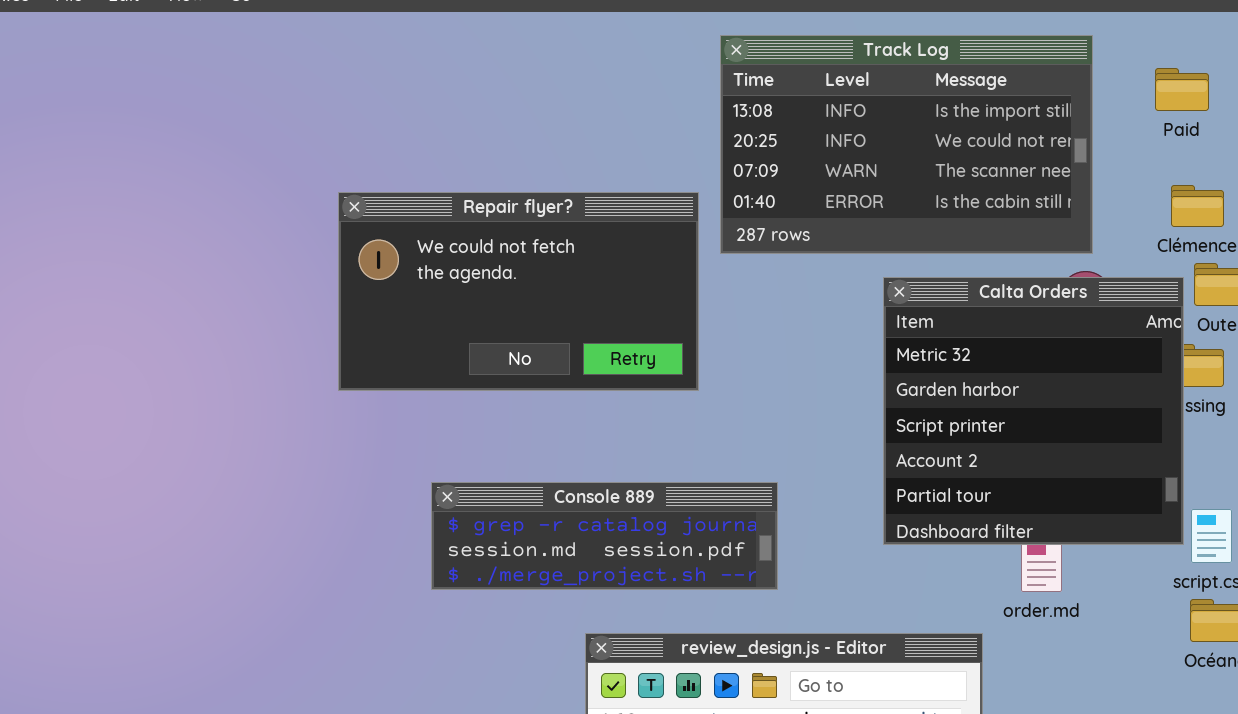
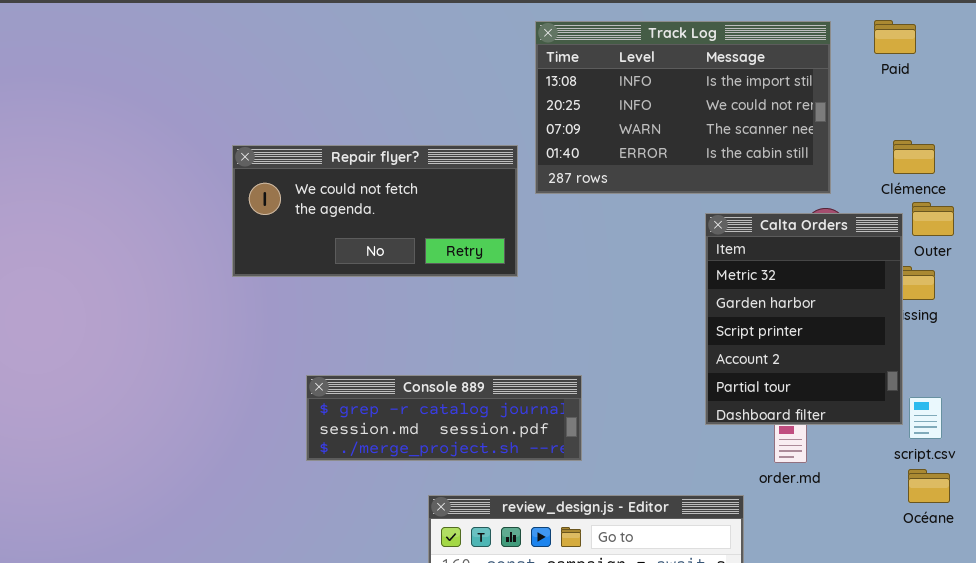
Paid: [1155,68,1209,111] -> [874,20,916,54], moved
Repair flyer?: [338,192,699,391] -> [232,145,518,277], resized
Calta Orders: [883,277,1184,545] -> [705,213,903,425], resized

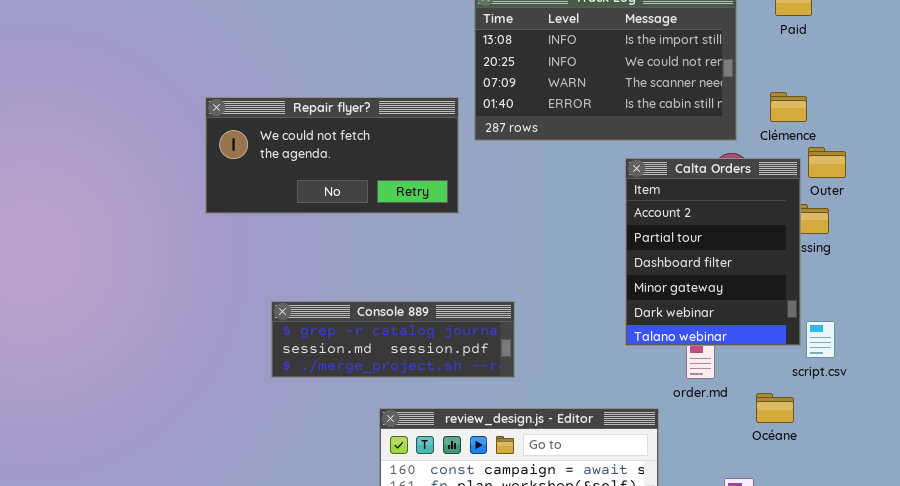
Clémence: [893,140,935,174] -> [770,92,807,122], moved
Calta Orders: [705,213,903,425] -> [625,158,801,346], scrolled down 3 rows
Océane: [908,469,950,503] -> [756,393,794,423], moved

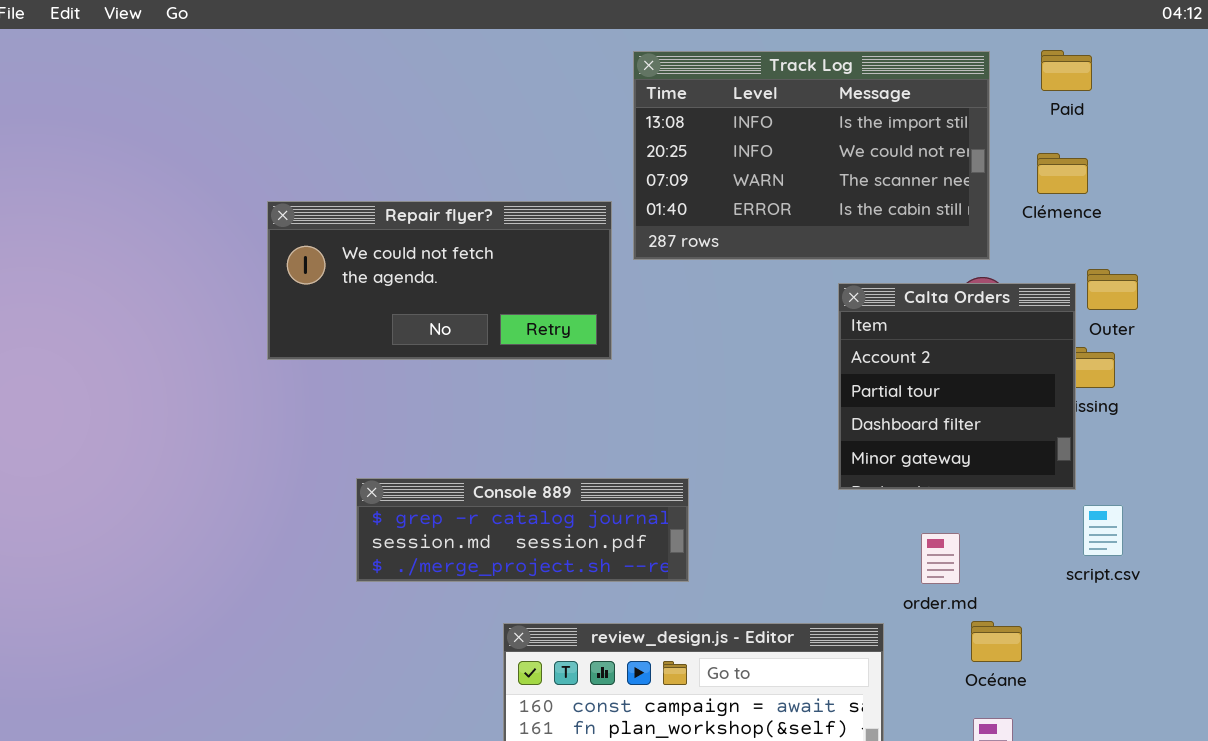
Clémence: [770,92,807,122] -> [1037,153,1088,194], moved
Calta Orders: [625,158,801,346] -> [838,283,1076,490], resized
Océane: [756,393,794,423] -> [971,621,1022,662], moved

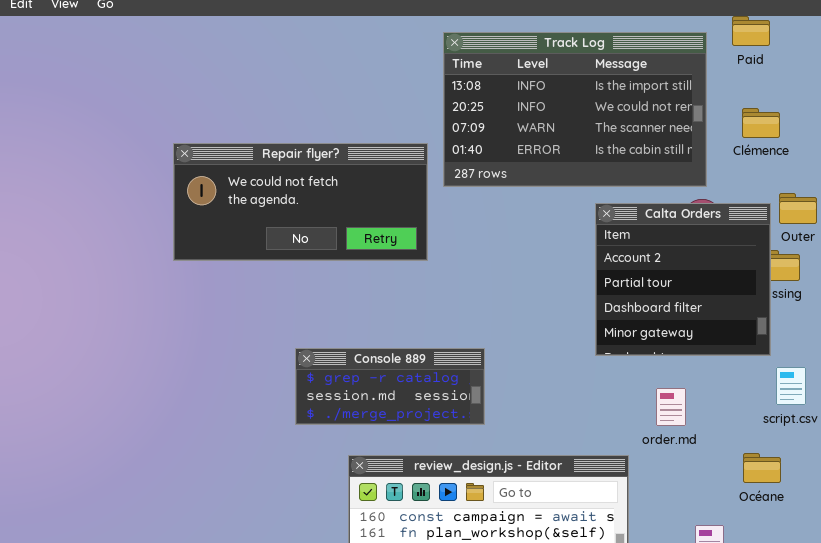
Paid: [1041,50,1092,91] -> [732,16,770,46], moved
Console 889: [356,478,689,582] -> [295,348,485,425], resized
Océane: [971,621,1022,662] -> [743,453,781,483], moved

